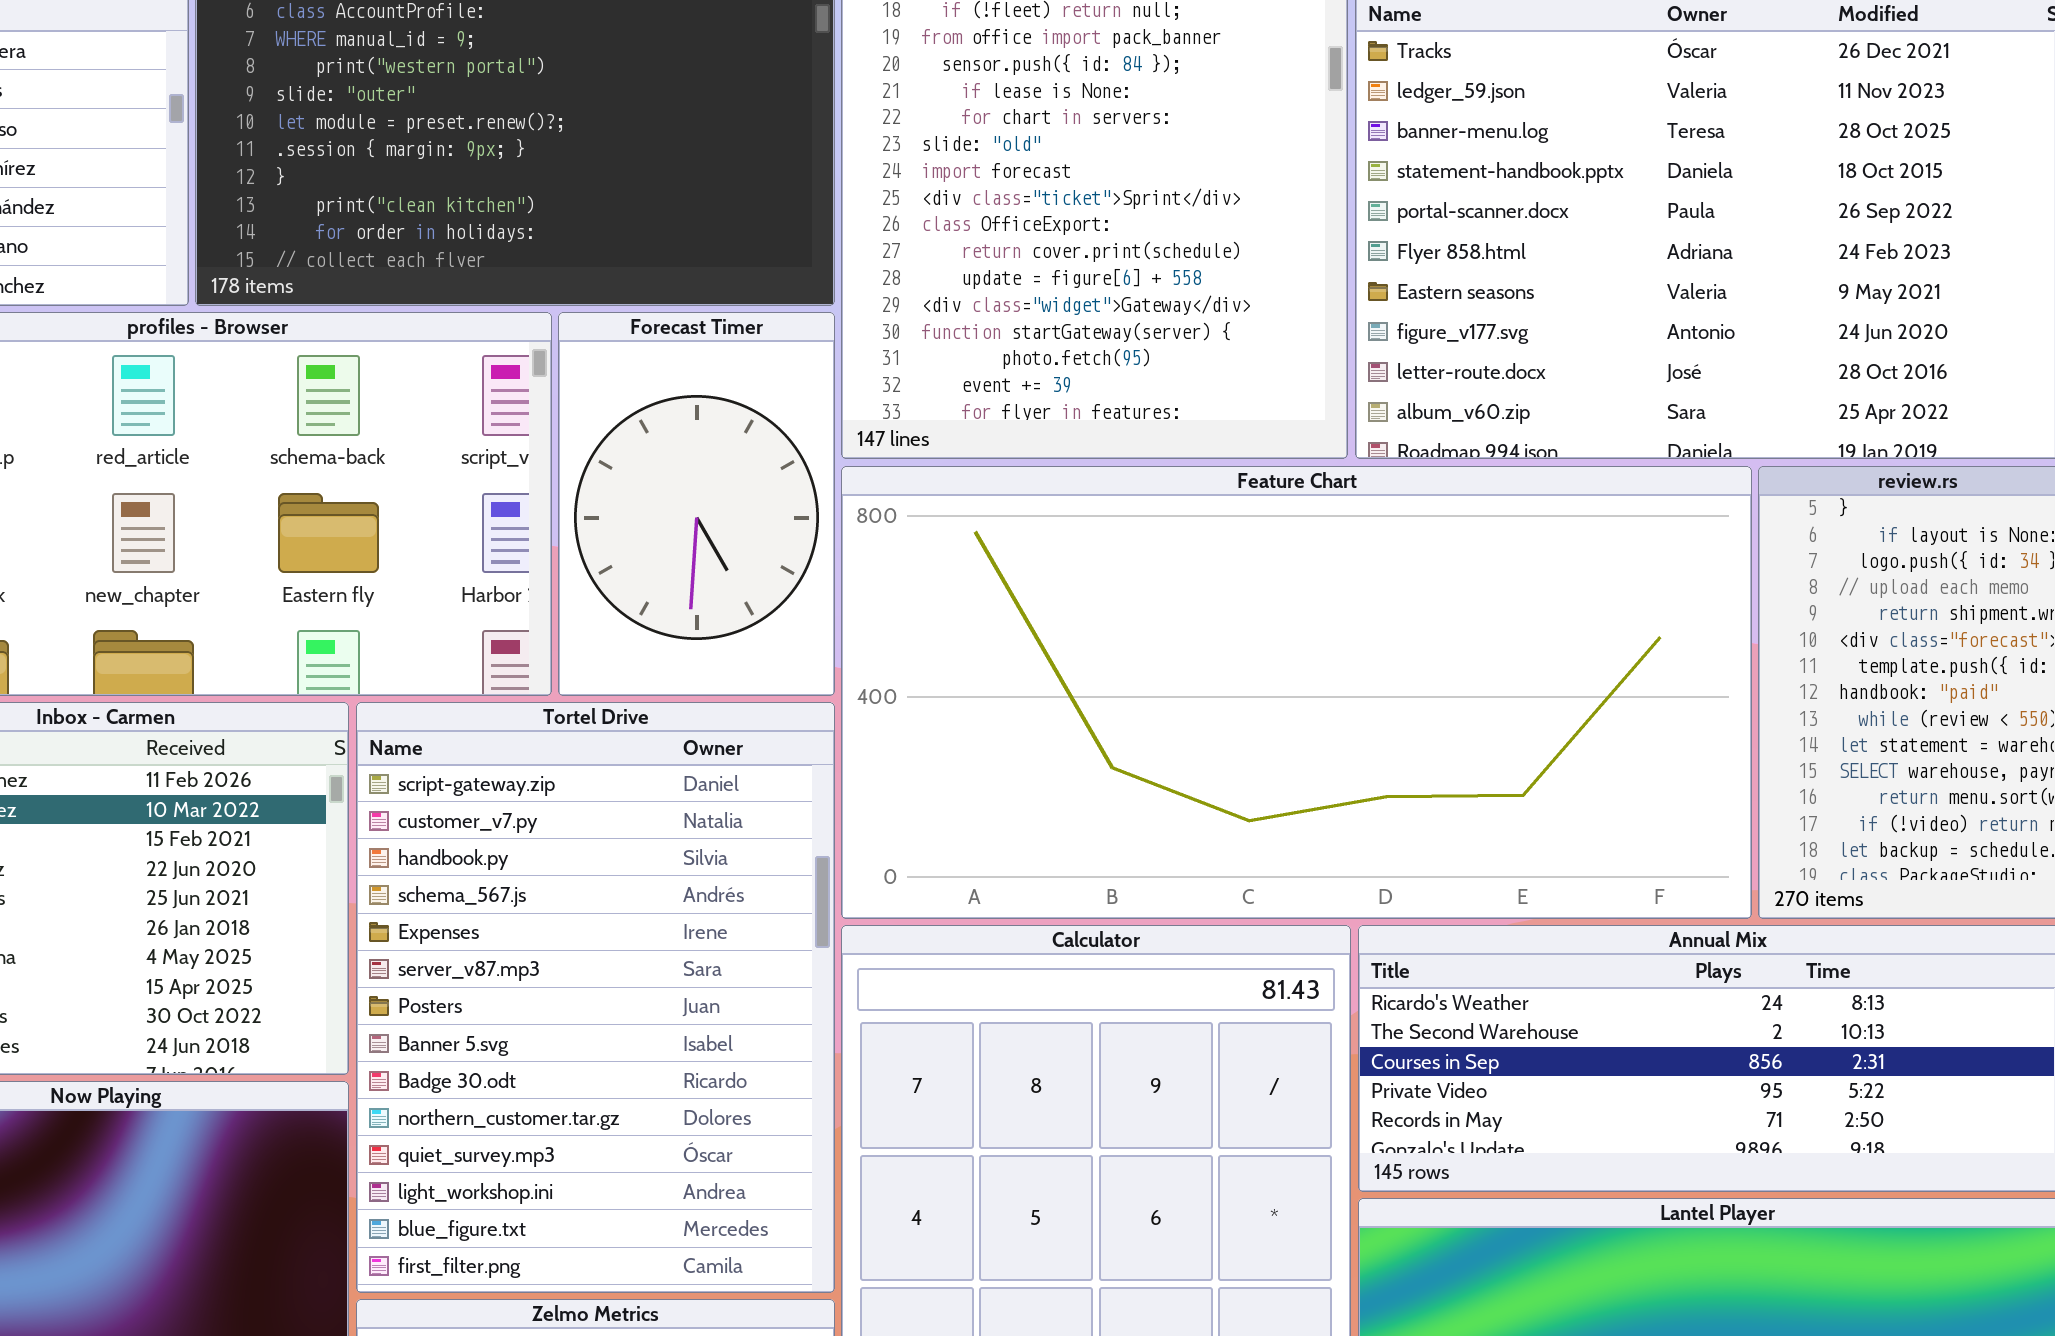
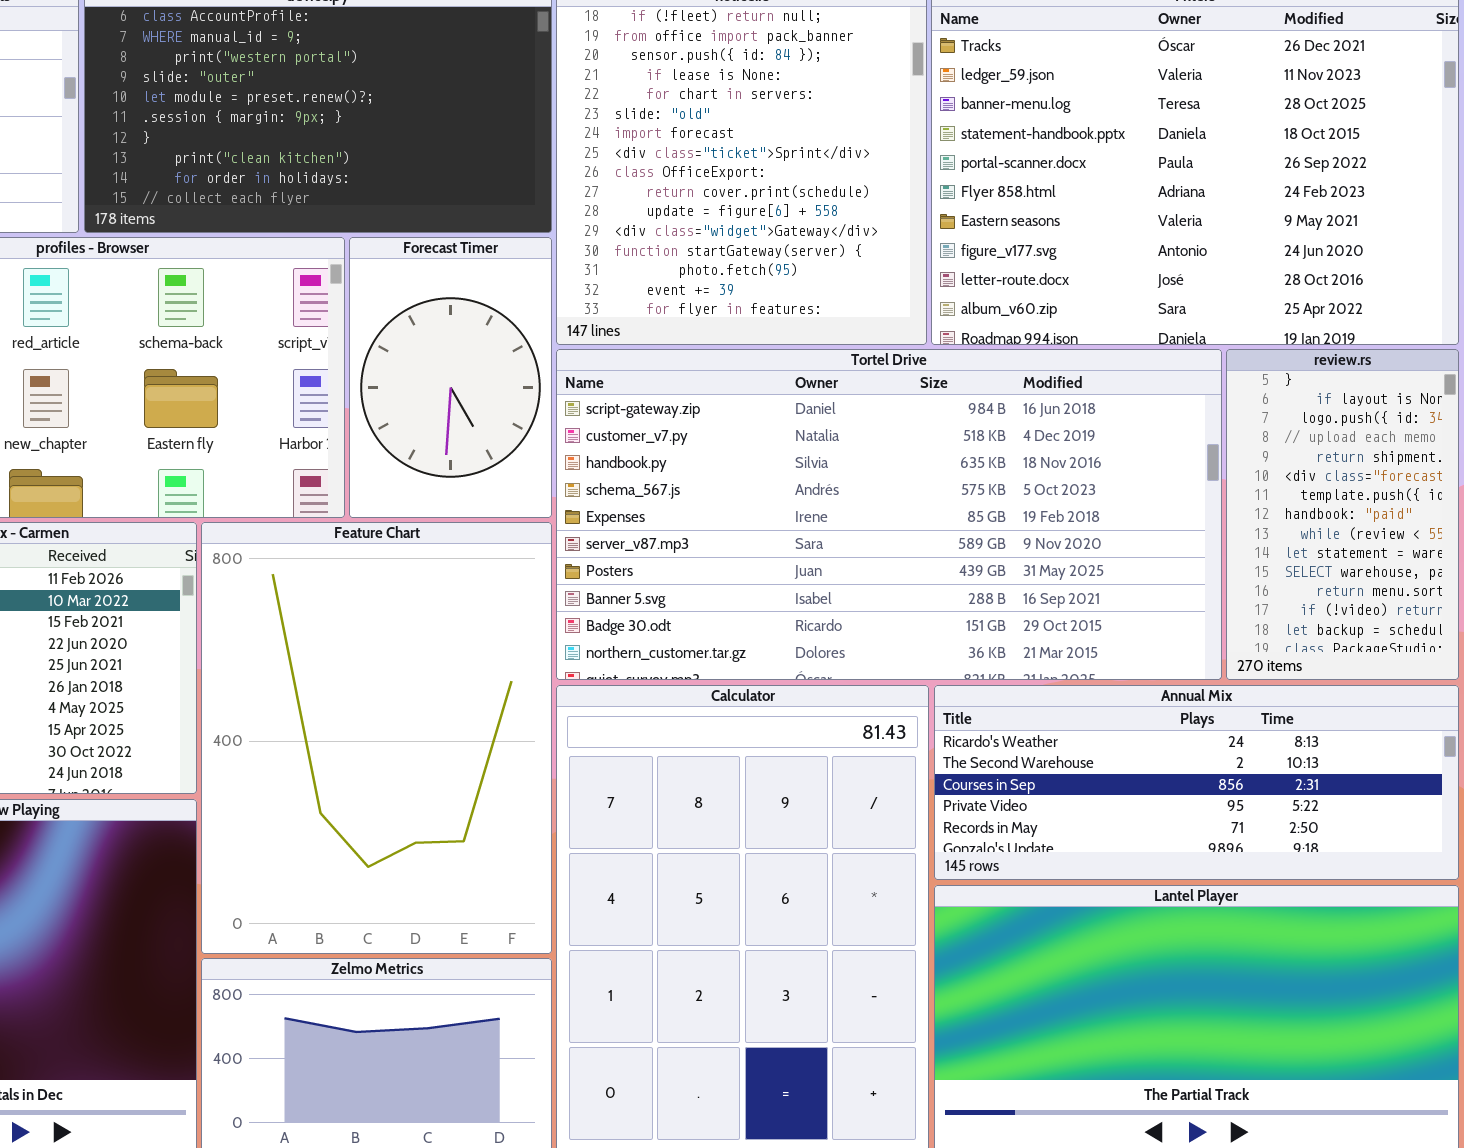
Feature Chart: [841,466,1752,919] -> [201,522,552,954], moved, resized
Tortel Drive: [356,702,835,1293] -> [556,349,1222,680], moved, resized

